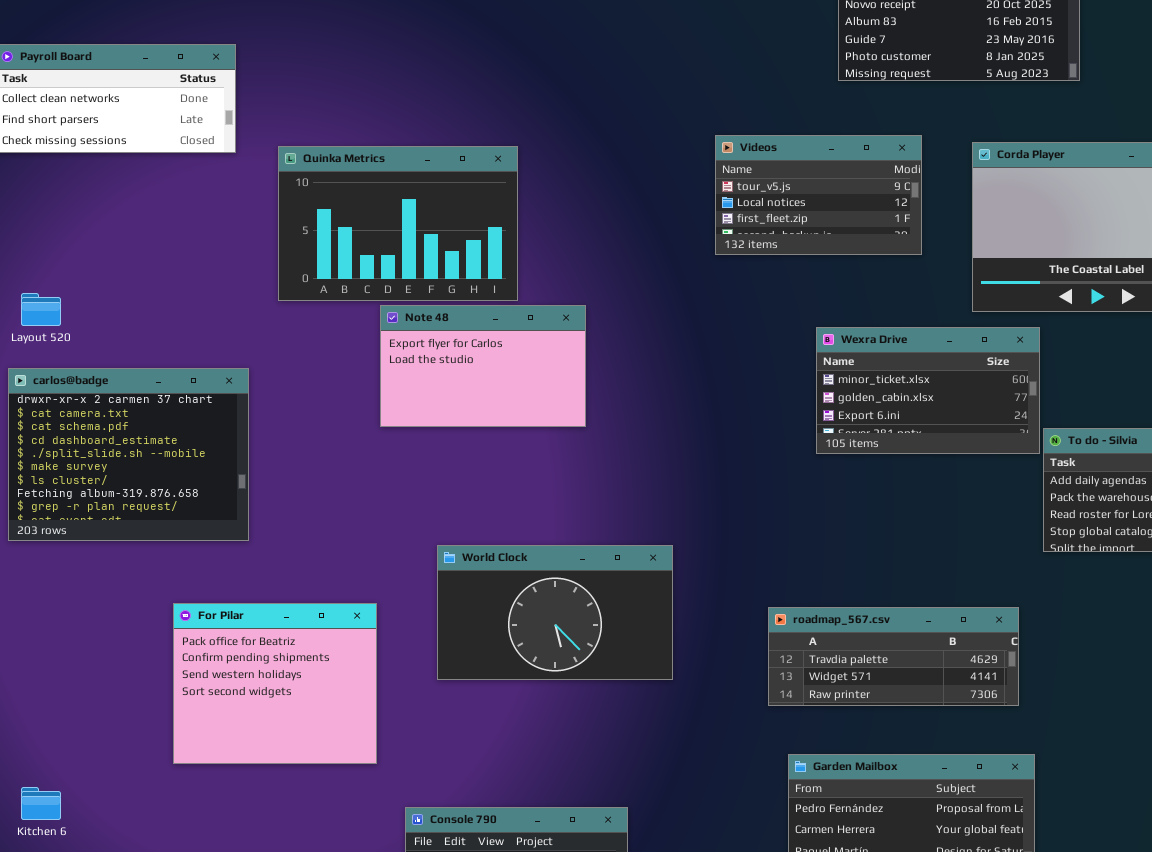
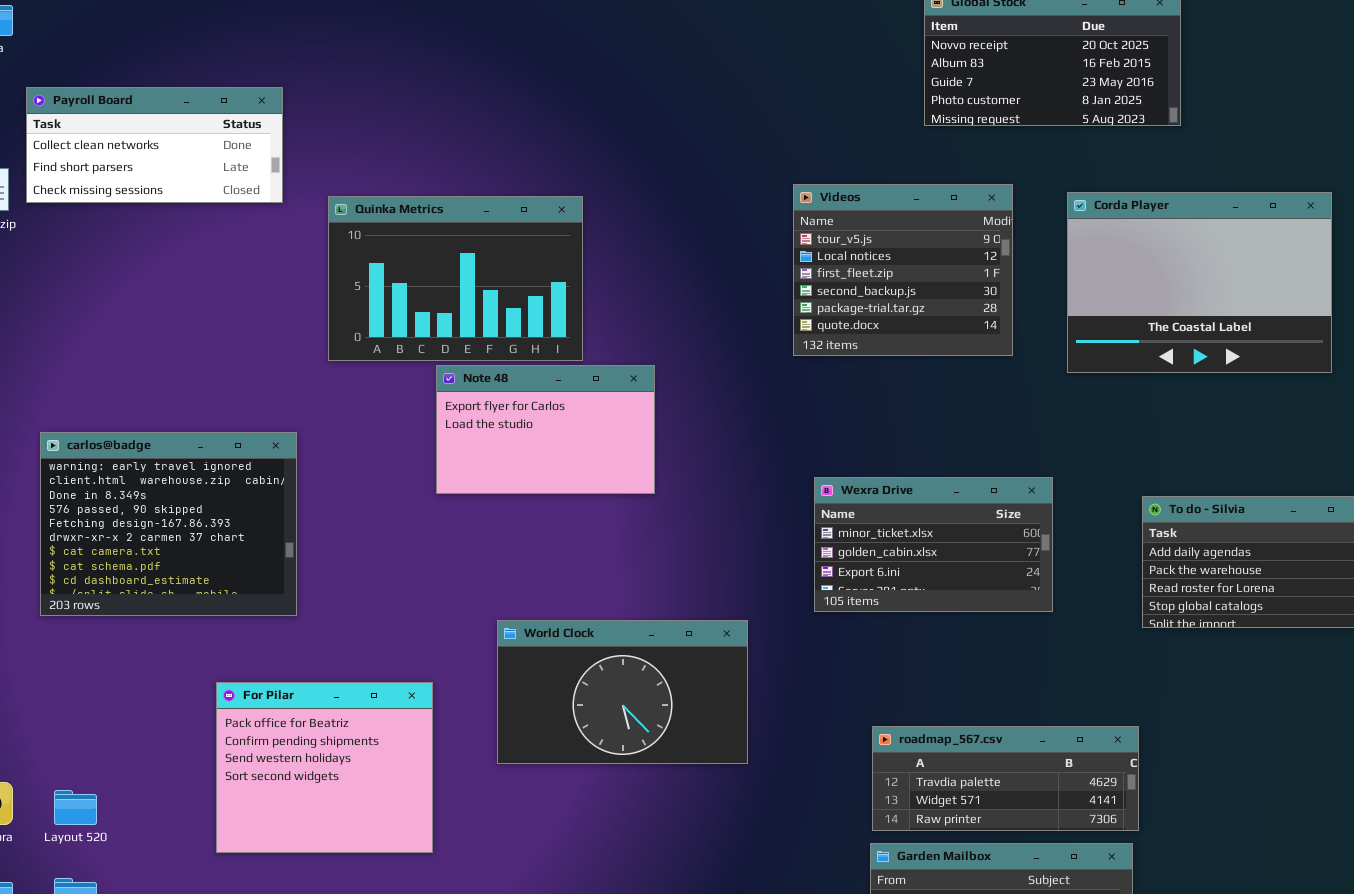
Videos: [715,135,922,255] -> [793,184,1013,356], resized
Layout 520: [21,293,61,326] -> [54,790,97,825], moved
Wexra Drive: [816,327,1040,454] -> [814,477,1053,612], moved
carlos@badge: [8,368,249,541] -> [40,432,297,616], scrolled up 5 rows
roadmap_567.csv: [768,607,1019,706] -> [872,726,1139,831], moved

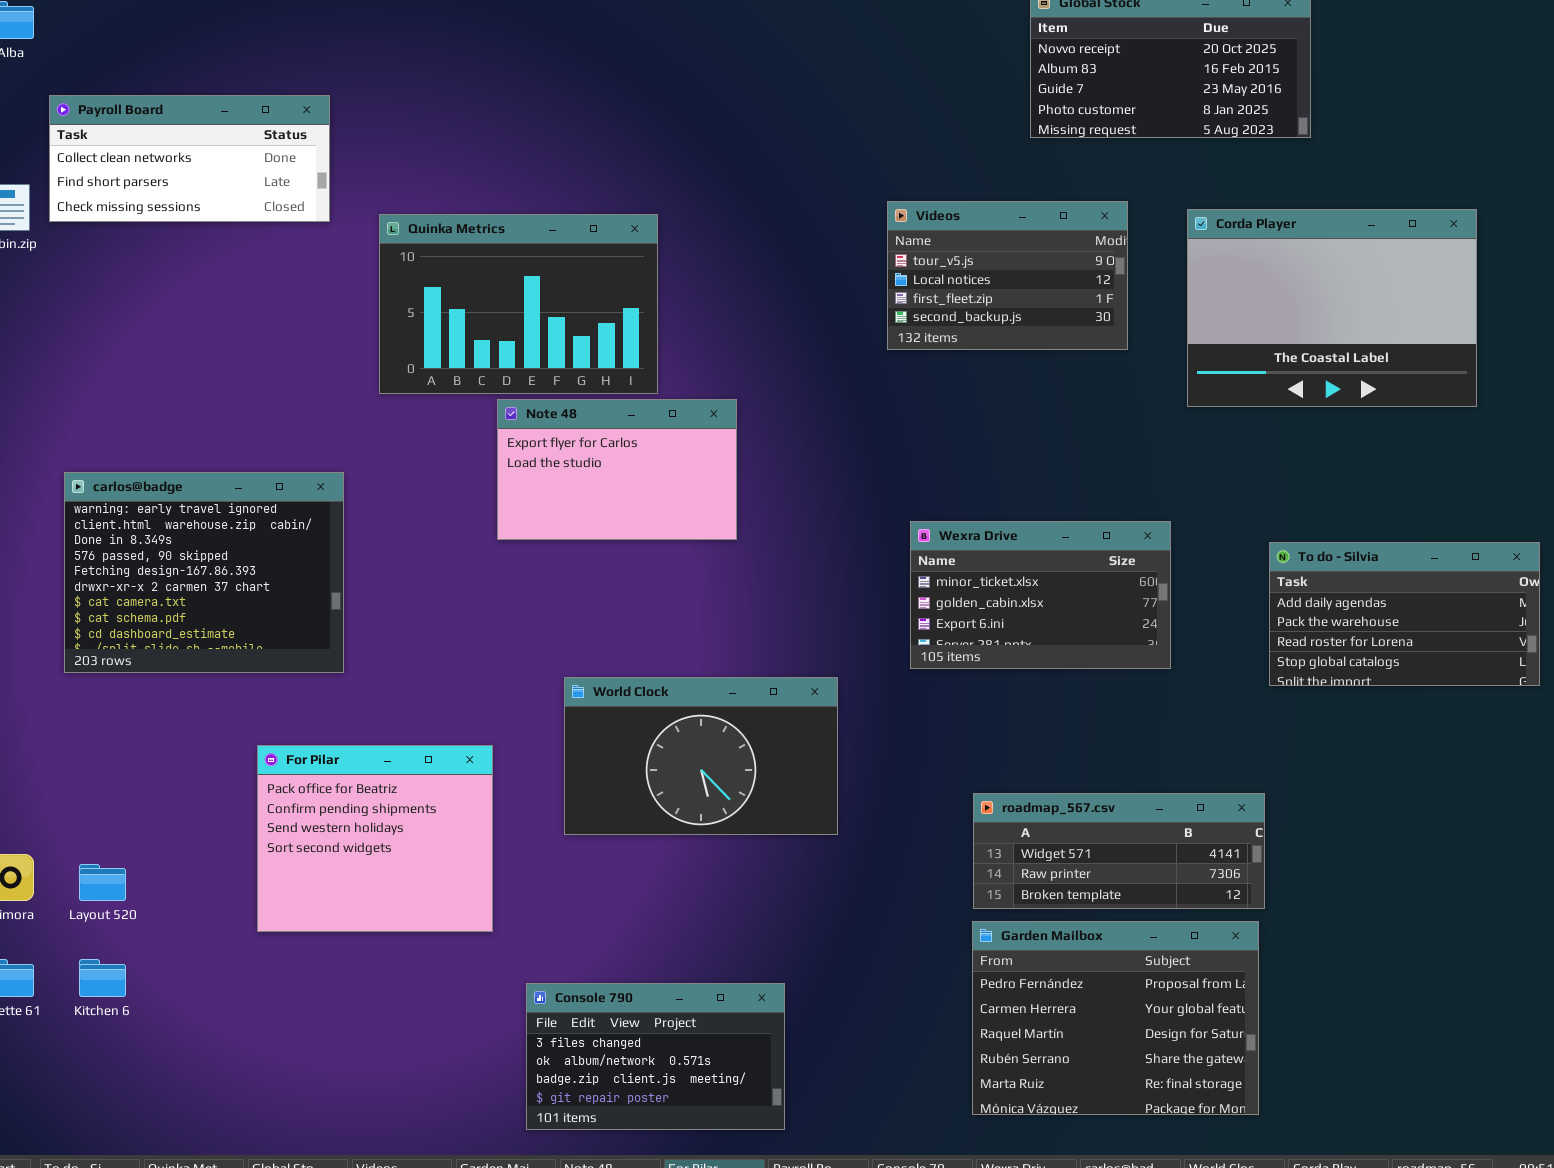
Videos: [793,184,1013,356] -> [887,201,1128,350], resized
roadmap_567.csv: [872,726,1139,831] -> [973,793,1265,909], scrolled down 1 row

